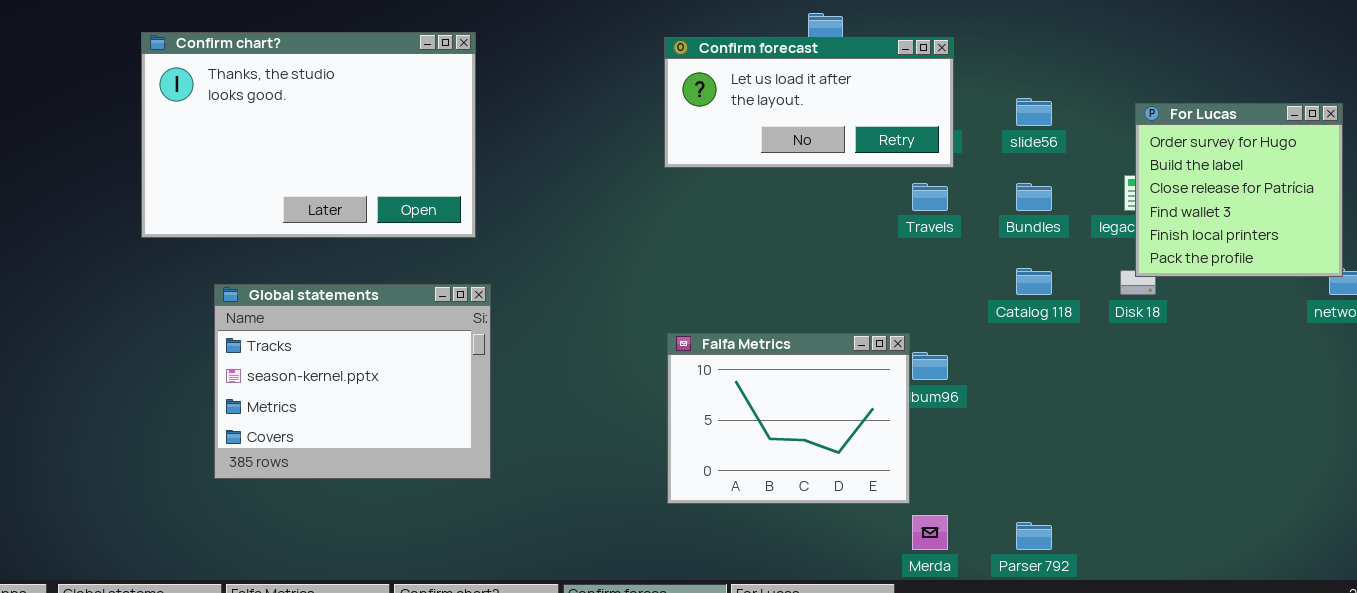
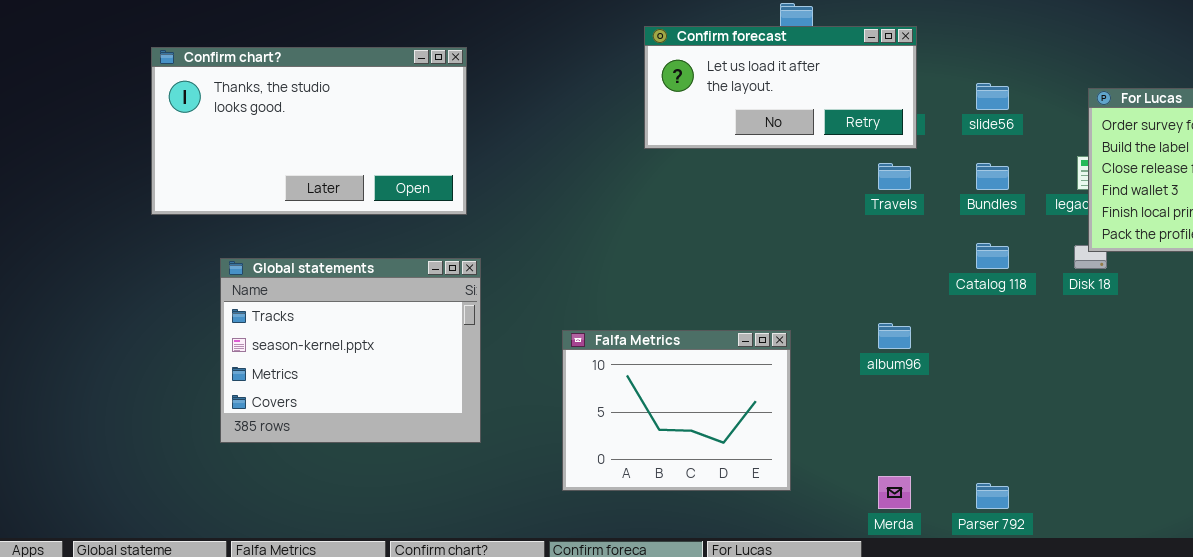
Confirm chart?: [141,32,476,238] -> [151,47,467,215], resized
Falfa Metrics: [667,333,910,504] -> [562,330,791,491], moved

